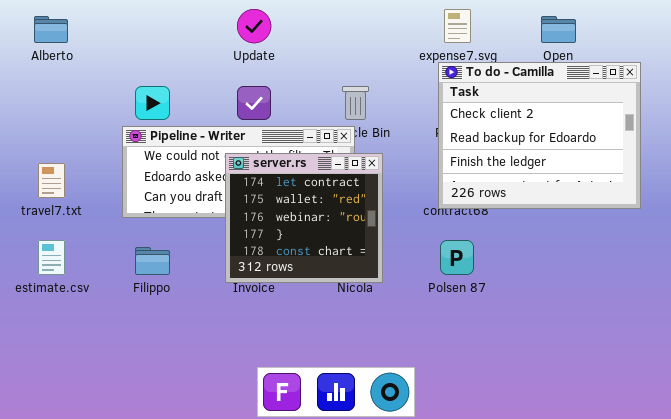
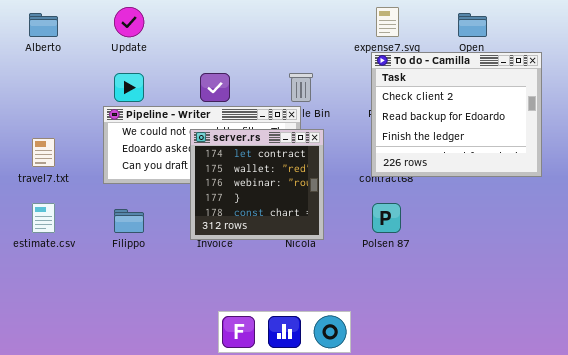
Update: [237,9,271,43] -> [114,7,144,37], moved

